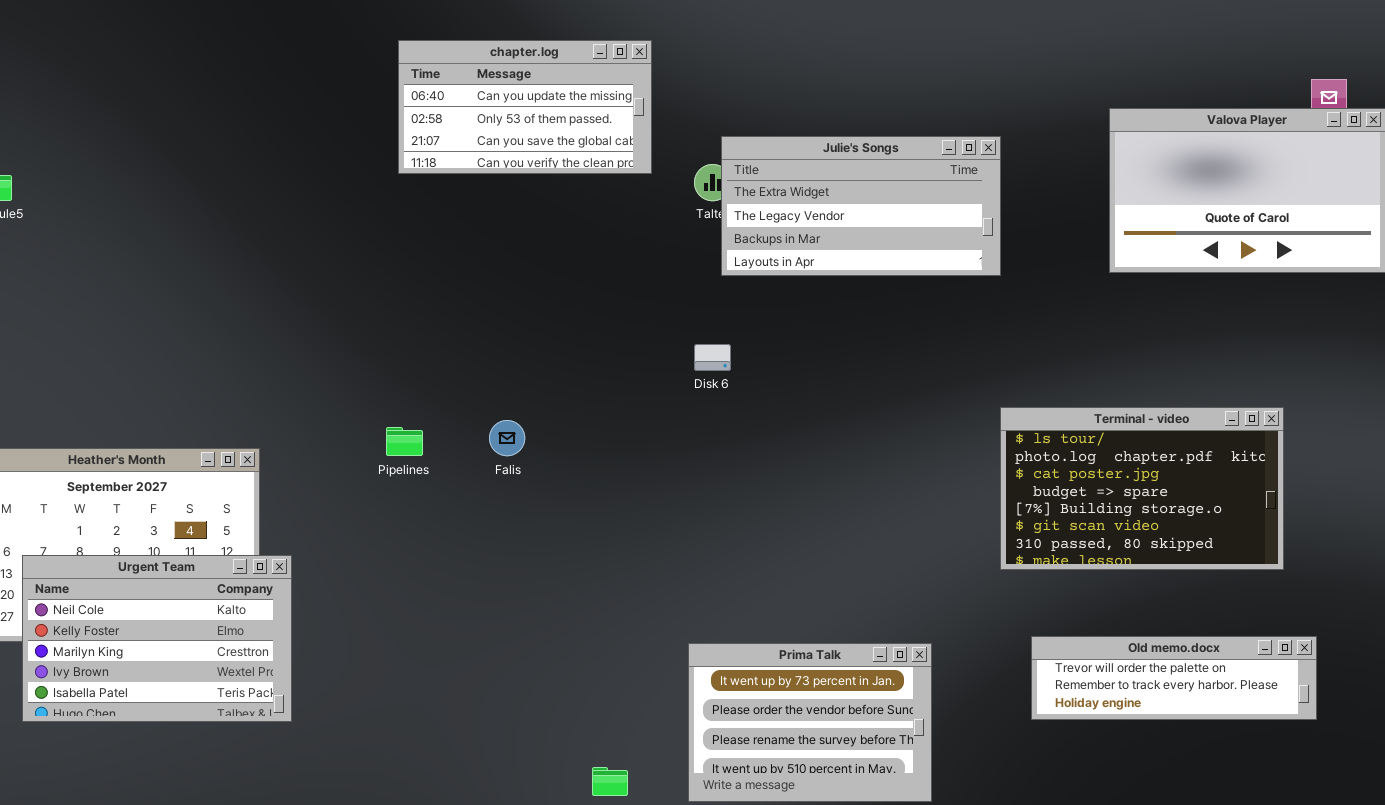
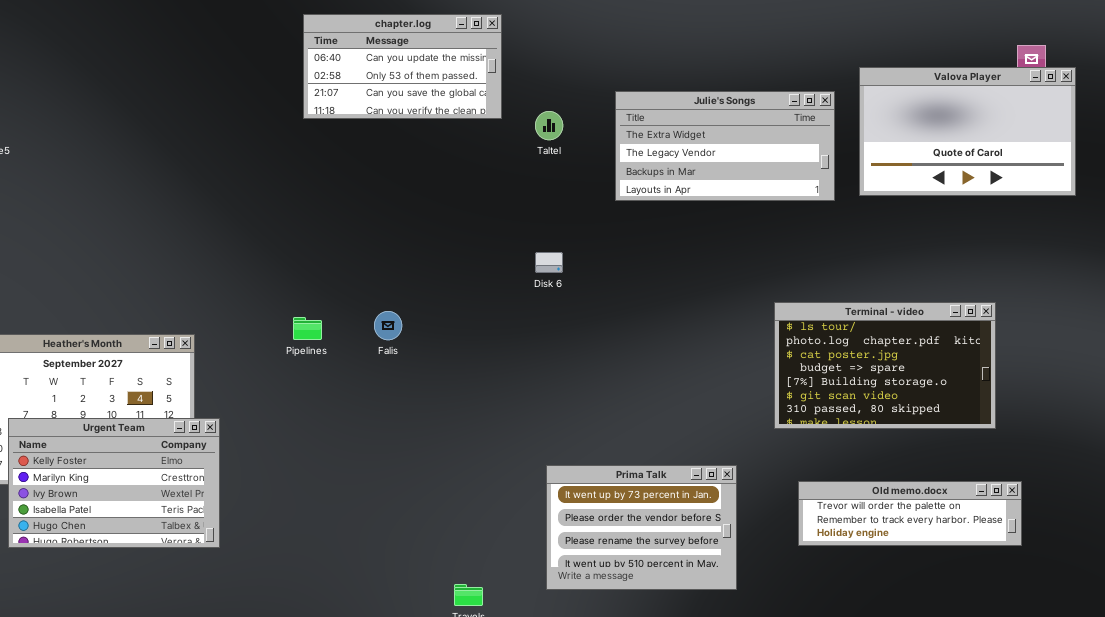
Julie's Songs: [721,136,1001,276] -> [615,91,835,201], moved
Urgent Team: [22,555,292,722] -> [8,418,220,548], scrolled down 1 row
Prima Talk: [688,643,932,802] -> [546,465,737,590], moved

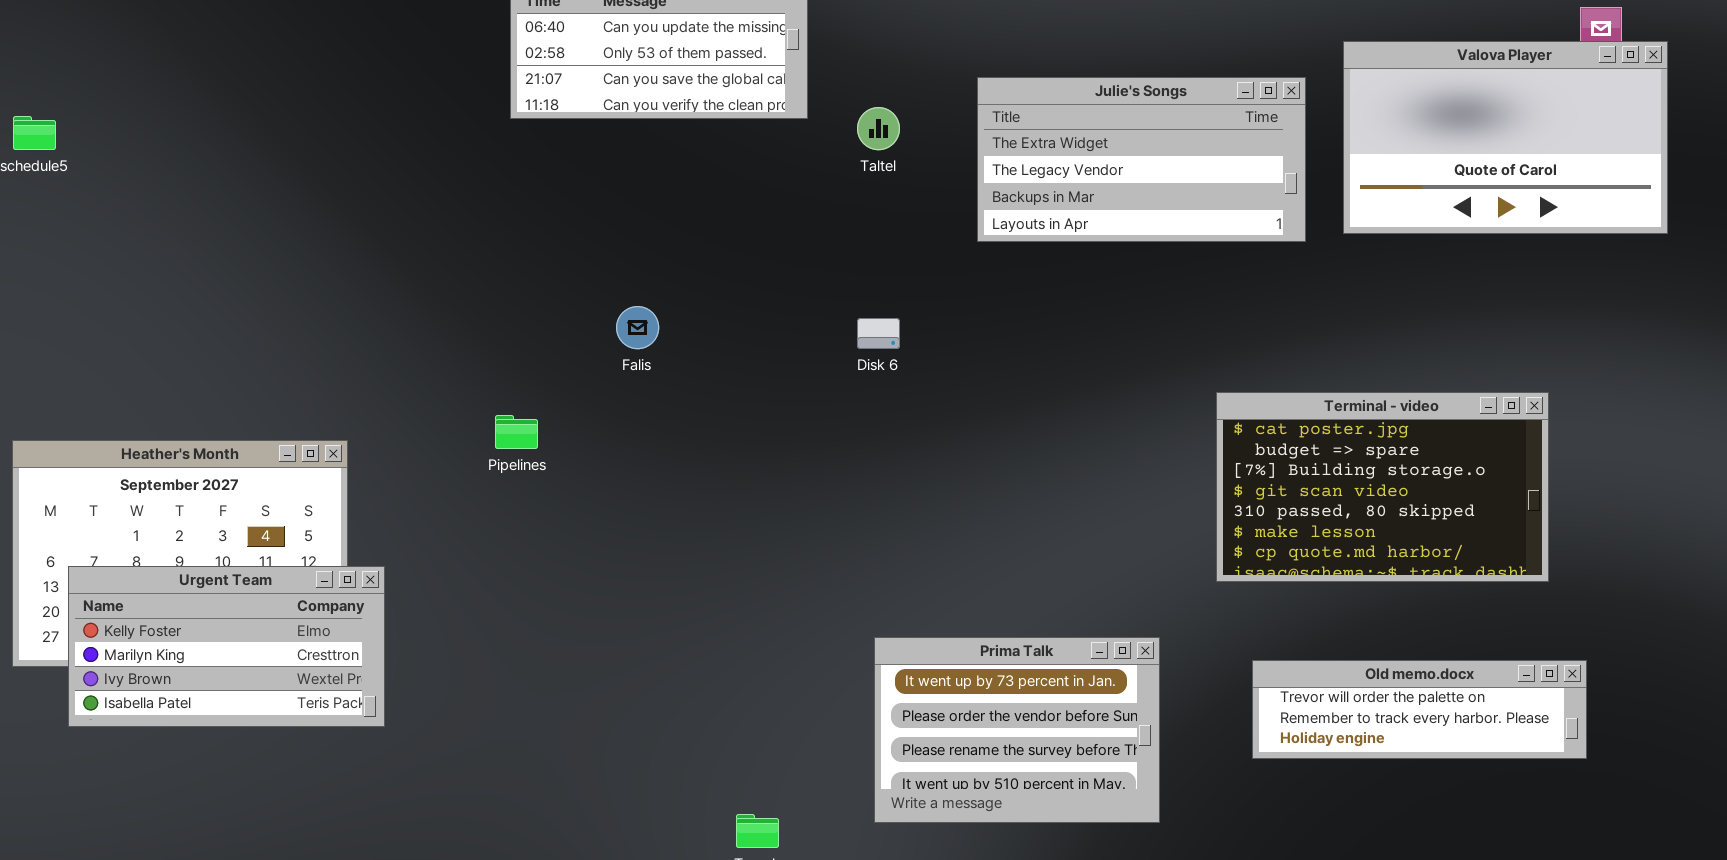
Terminal - video: [774,302,996,429] -> [1216,392,1549,582], scrolled down 2 rows
Falis: [374,311,402,340] -> [616,306,659,349], moved
Urgent Team: [8,418,220,548] -> [68,566,385,727], resized

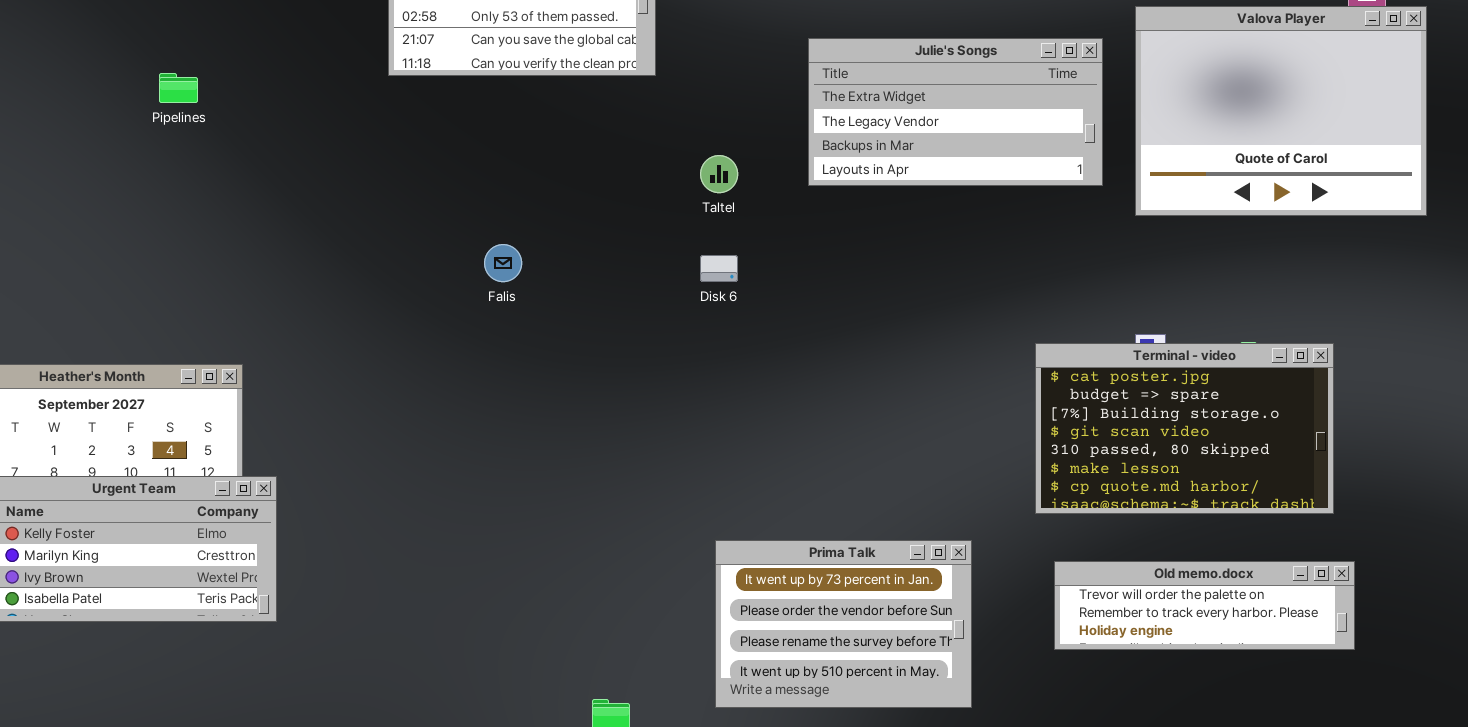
Valova Player: [1343,41,1668,234] -> [1135,6,1427,216], resized
Taltel: [857,107,900,150] -> [700,155,738,193], moved
Terminal - video: [1216,392,1549,582] -> [1035,343,1334,514], moved
Pipelines: [495,415,538,449] -> [159,73,198,103], moved

